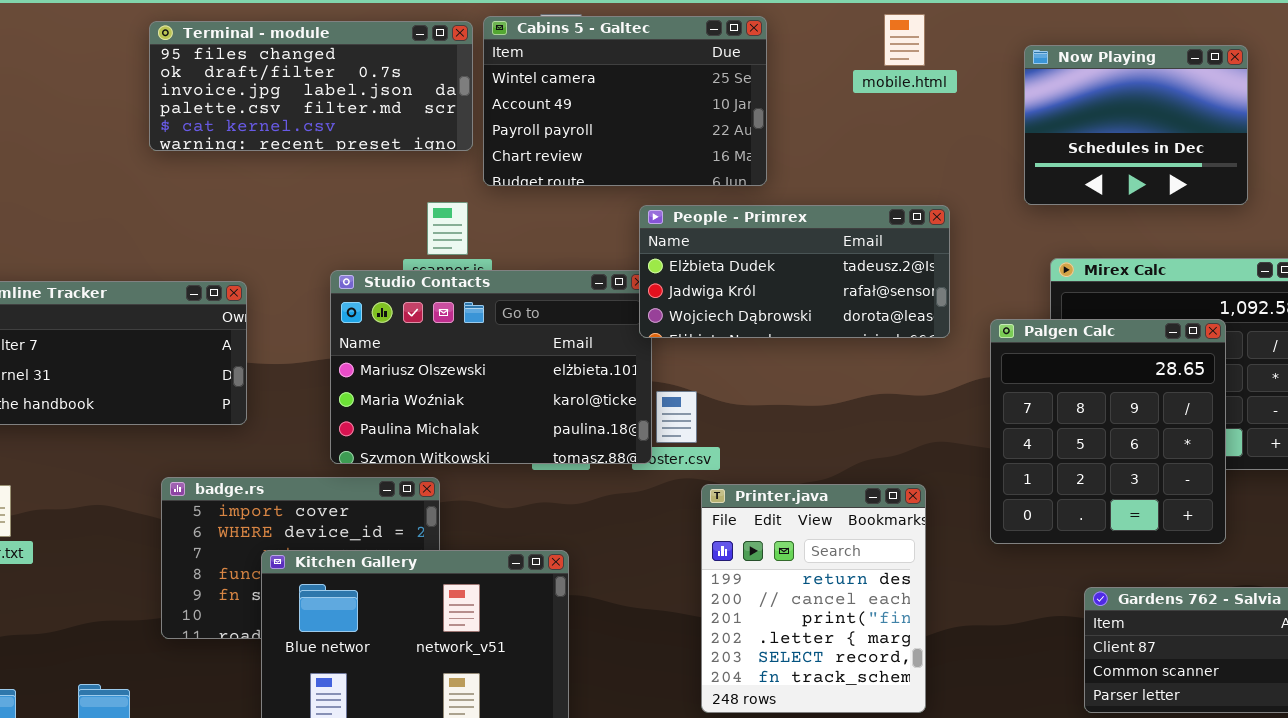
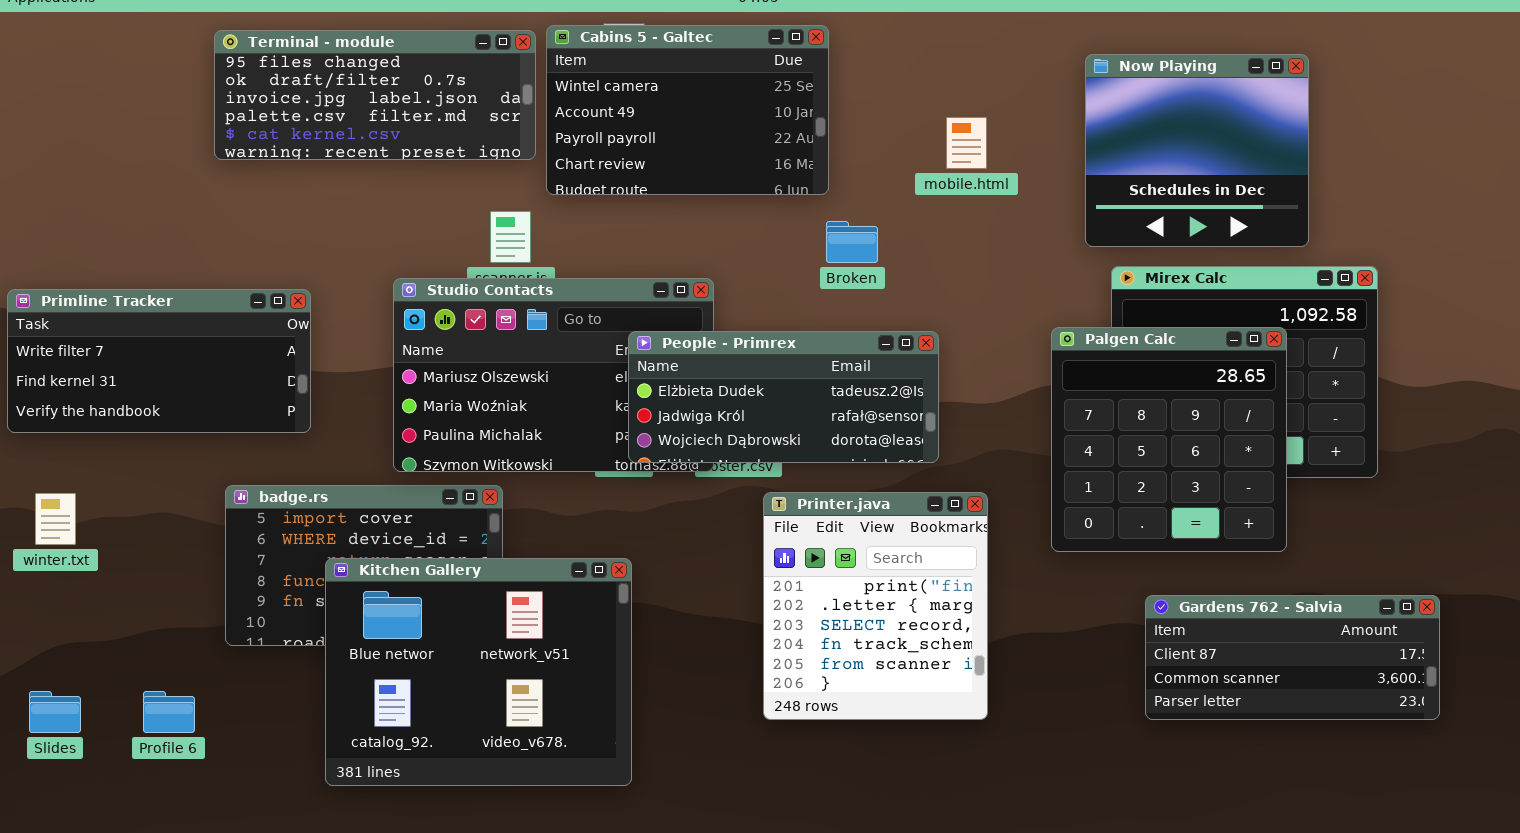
mobile.html: [884,14,925,66] -> [946,117,987,169], moved
Now Playing: [1024,45,1248,205] -> [1085,54,1309,247], resized
People - Primrex: [639,205,950,338] -> [628,331,939,463], moved
Printer.java: [701,484,926,713] -> [763,492,988,720], scrolled down 2 rows

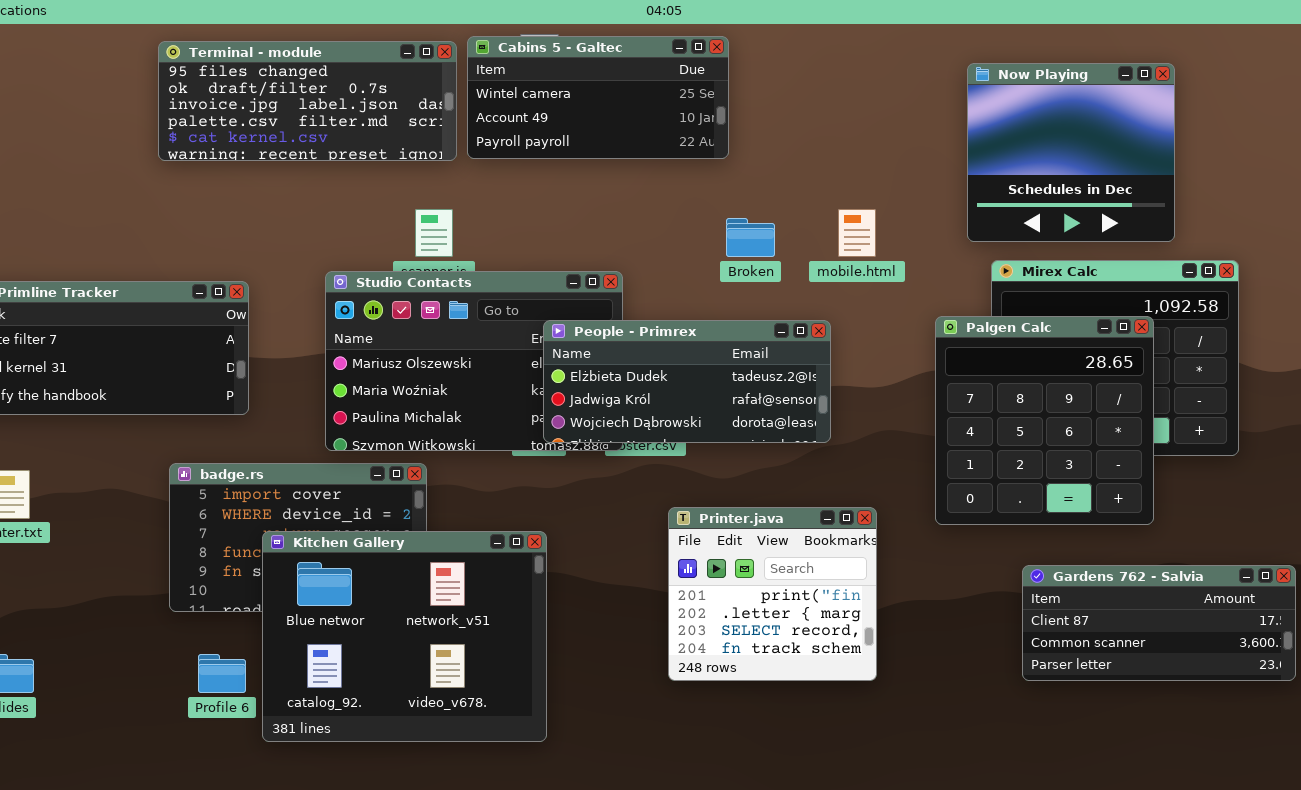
Cabins 5 - Galtec: [546,25,829,195] -> [467,36,729,159], resized
mobile.html: [946,117,987,169] -> [838,209,876,257], moved
Printer.java: [763,492,988,720] -> [668,507,877,681], resized
Profile 6: [143,691,195,733] -> [198,654,246,693], moved

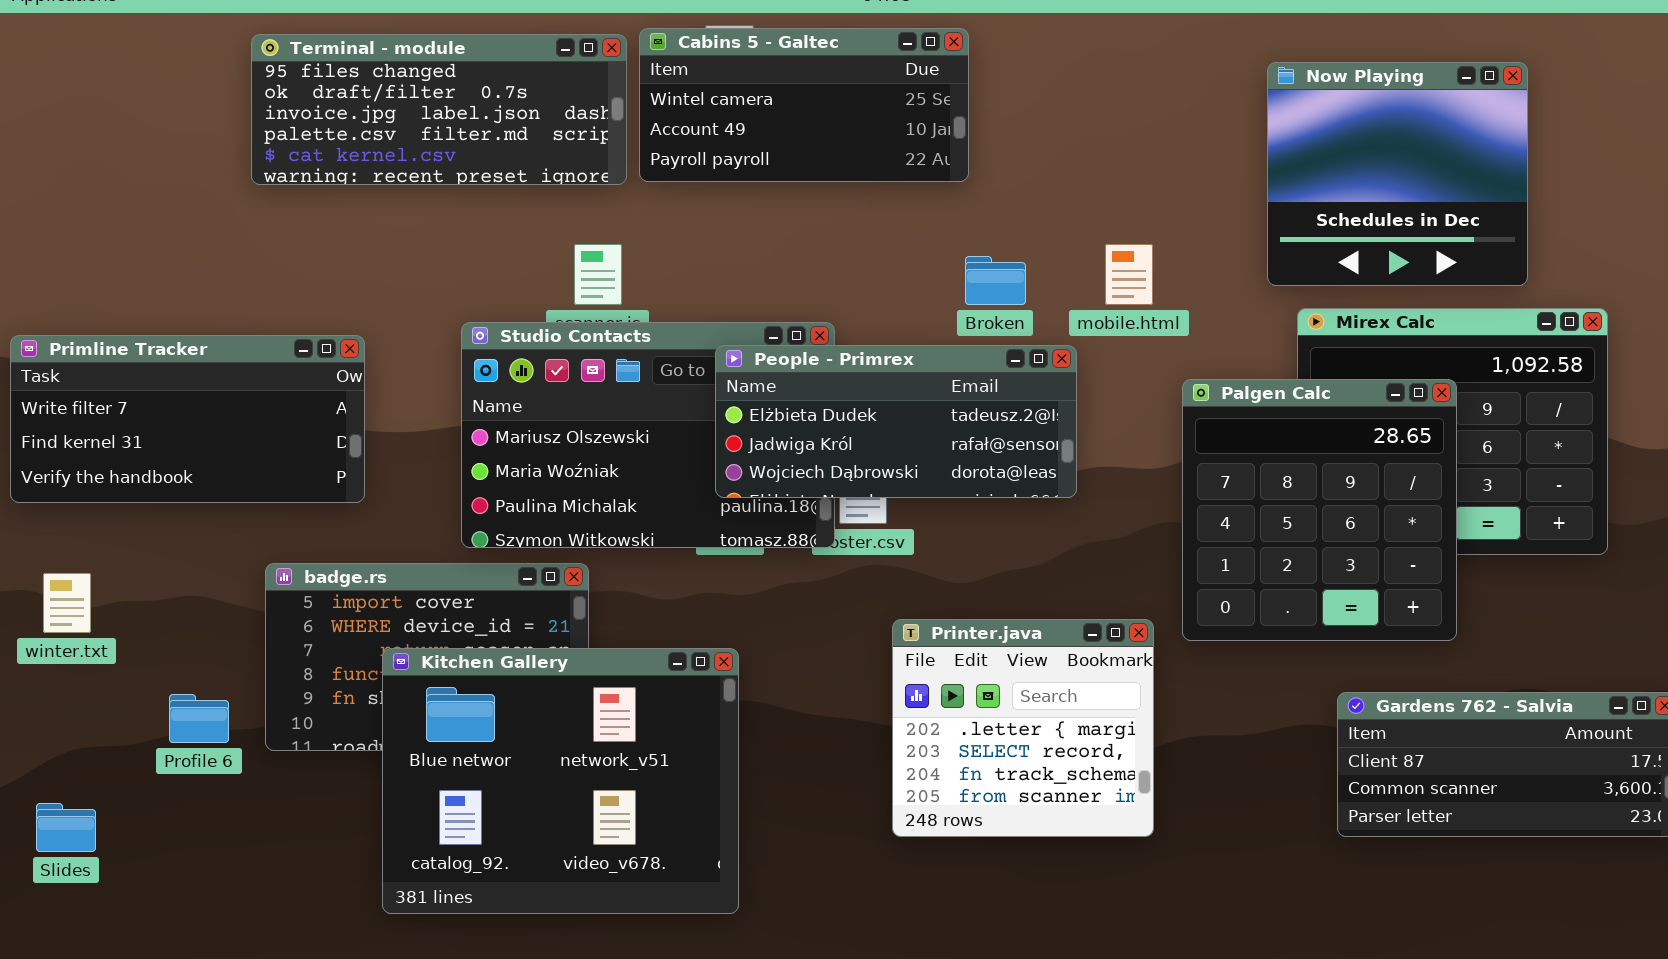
Palgen Calc: [935,316,1154,525] -> [1182,379,1457,641], moved
People - Primrex: [543,320,831,443] -> [715,345,1077,498], moved
Printer.java: [668,507,877,681] -> [892,619,1154,837], scrolled down 1 row
Profile 6: [198,654,246,693] -> [169,694,229,743], moved

